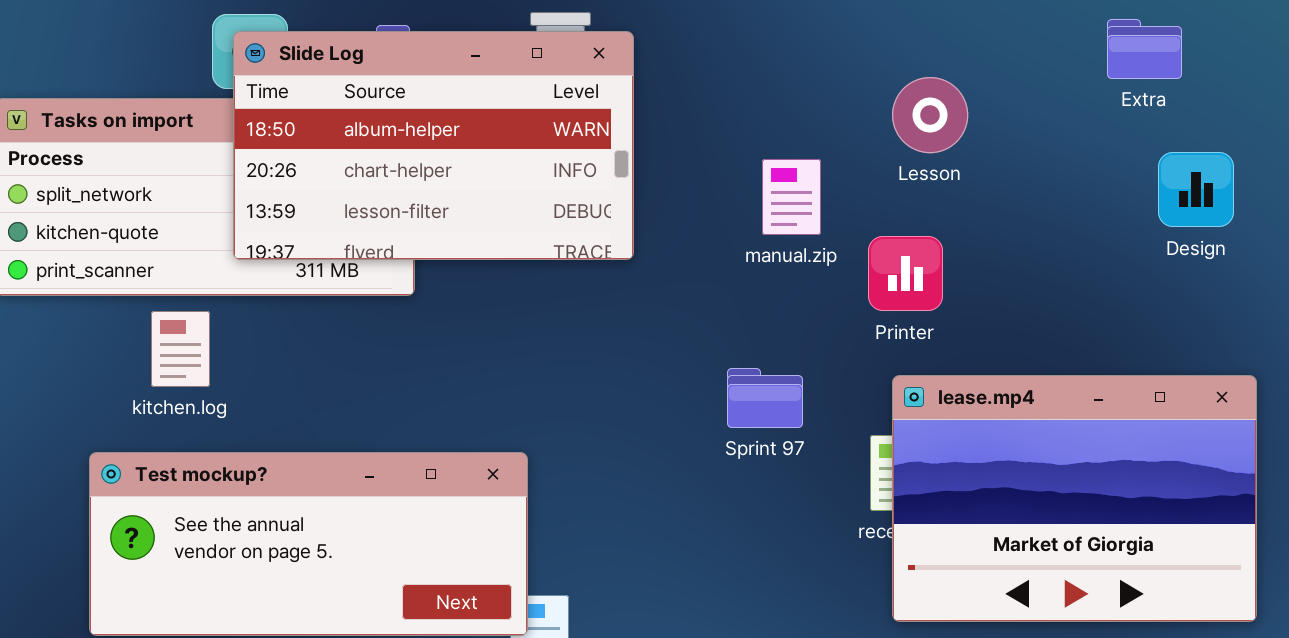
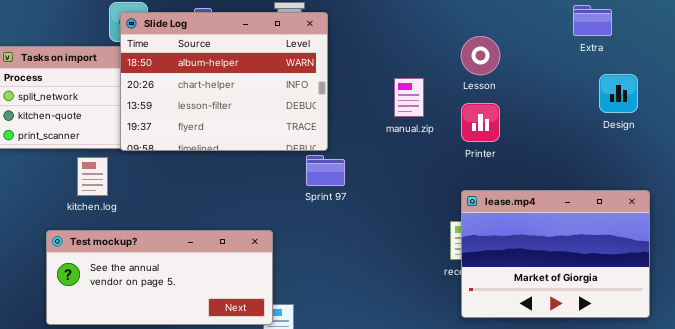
Slide Log: [233,31,634,260] -> [120,12,328,151], resized
Printer: [868,236,943,311] -> [461,103,500,142], moved
Sprint 97: [727,368,803,428] -> [306,155,345,186], moved

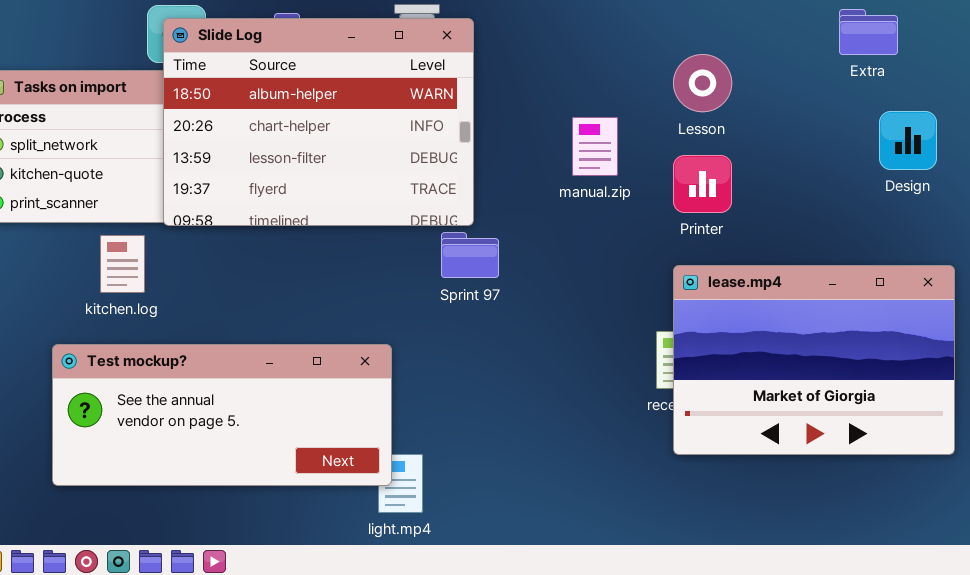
lease.mp4: [461,190,650,318] -> [673,265,955,455], moved

